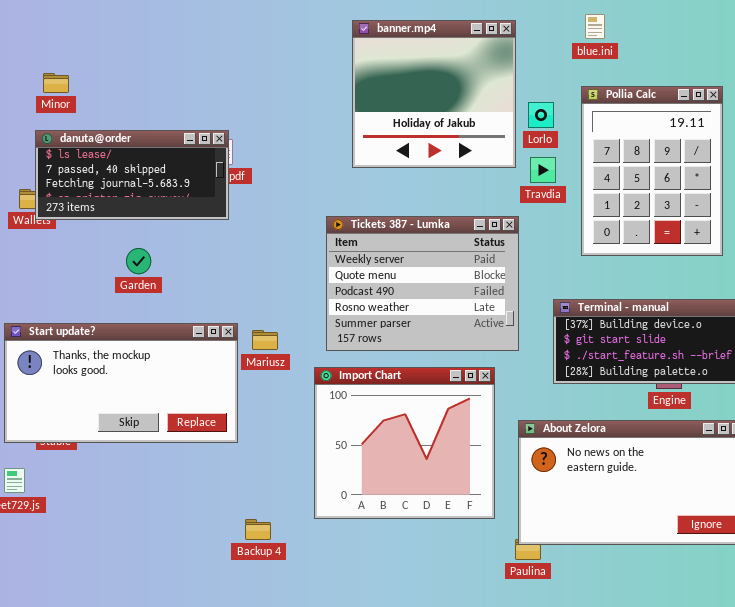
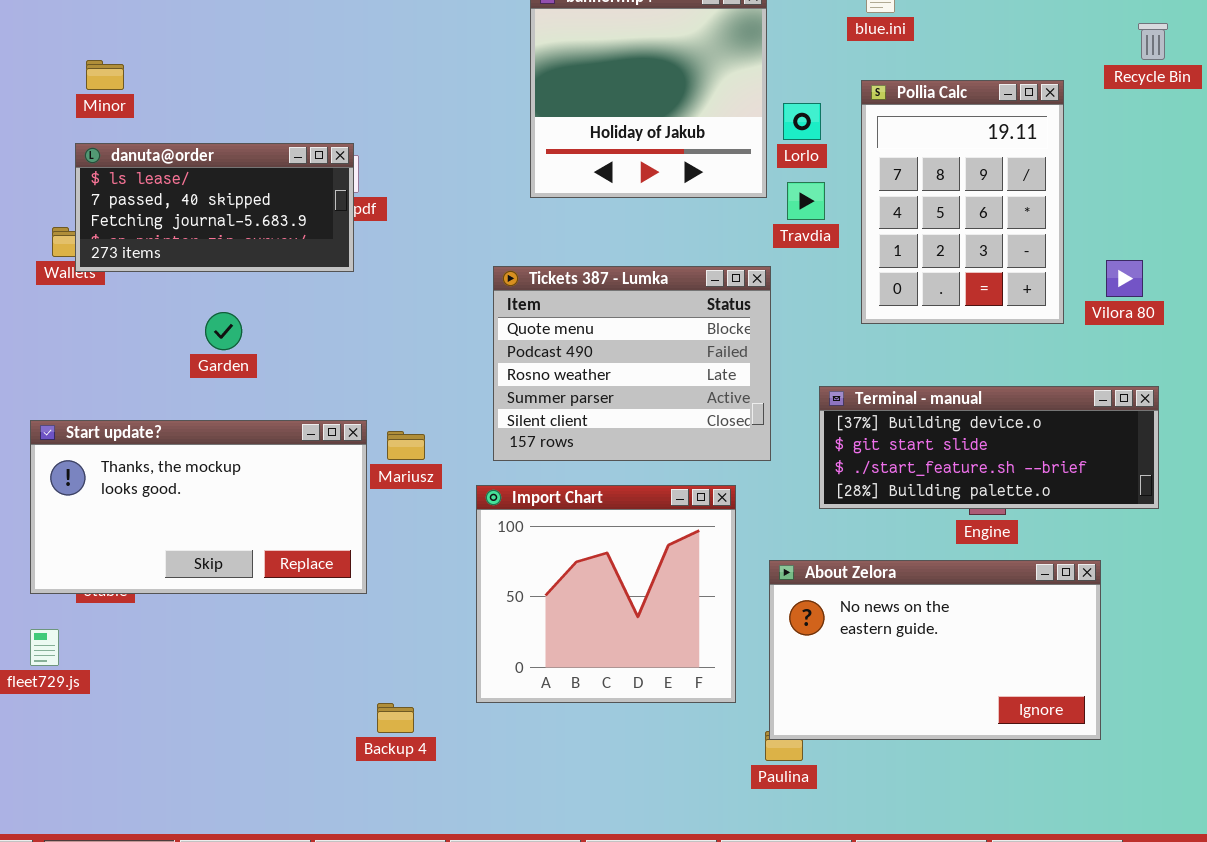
Tickets 387 - Lumka: [326,216,519,351] -> [493,266,771,461], scrolled down 1 row

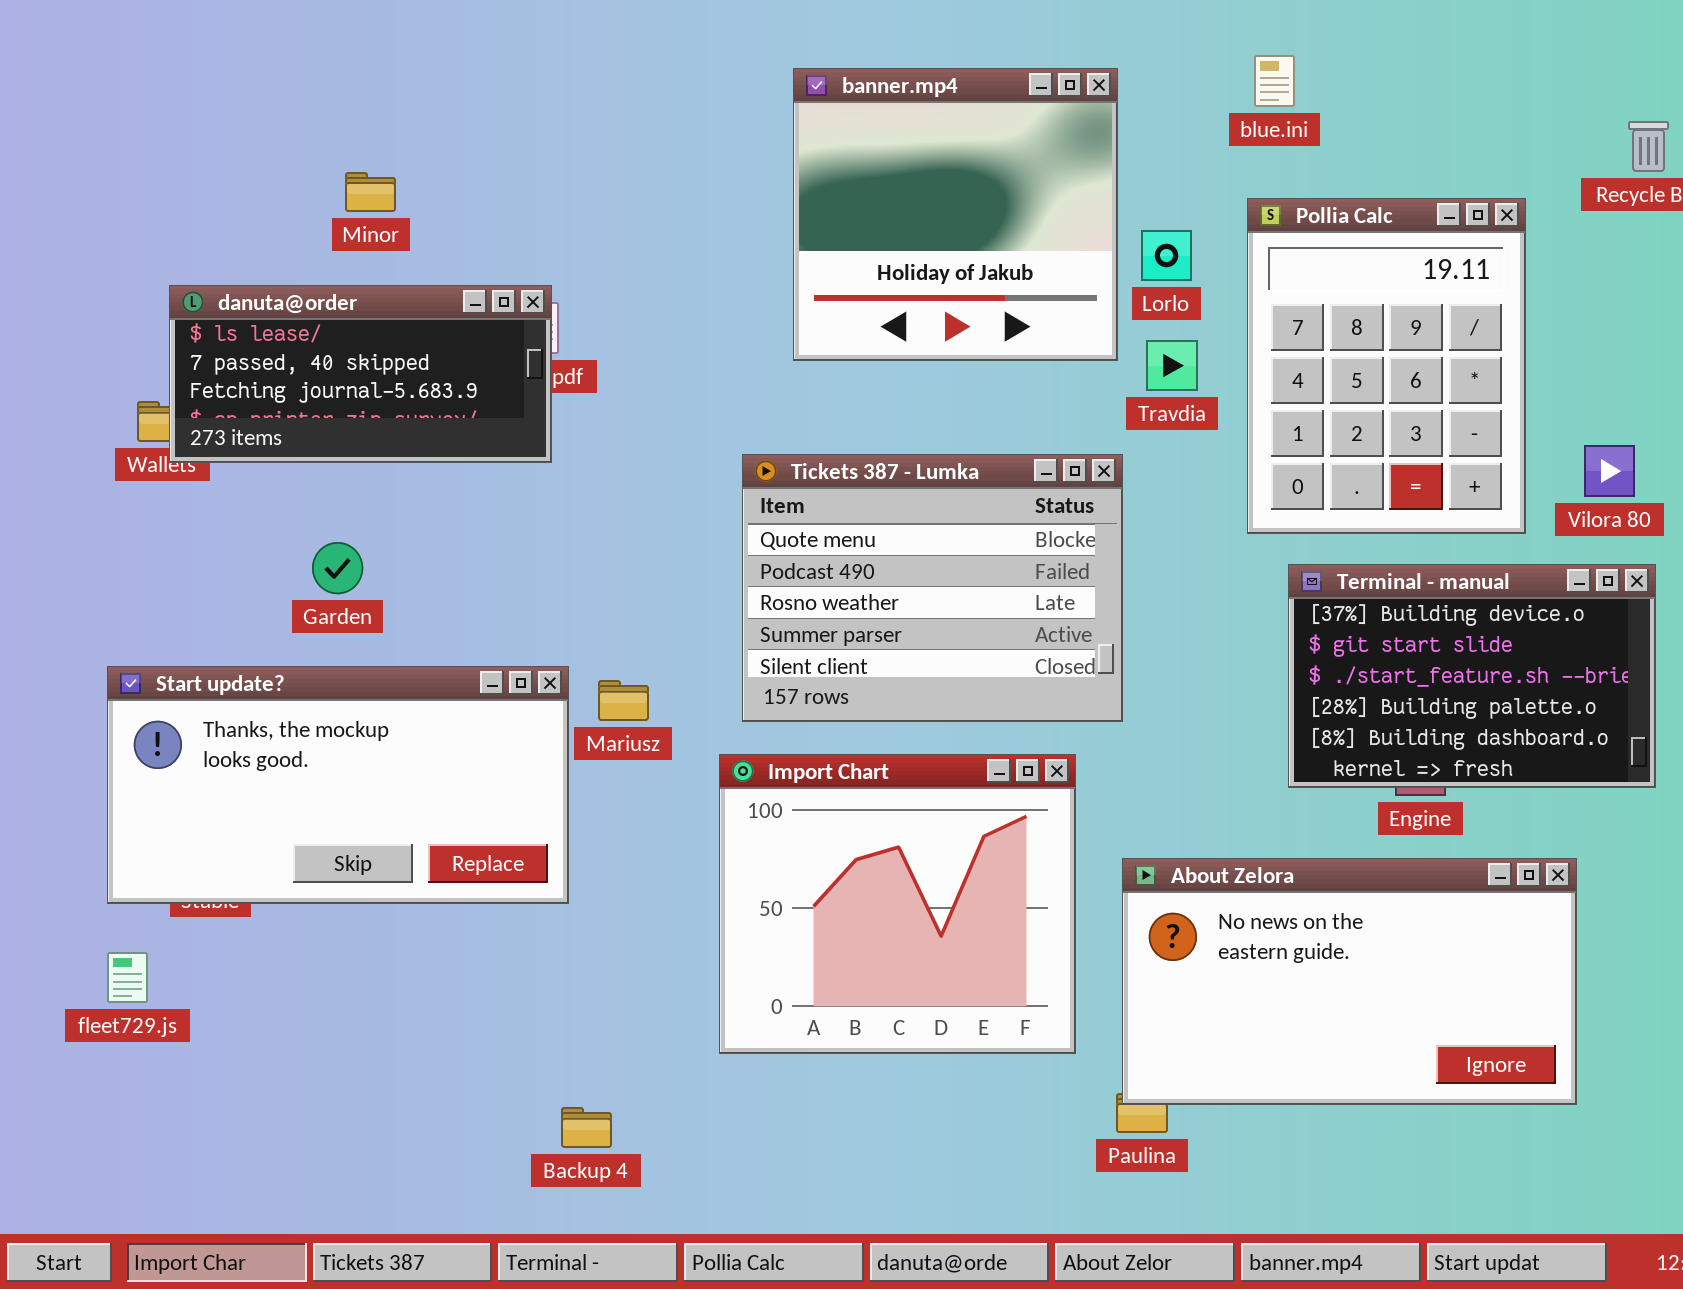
Minor: [86,60,124,90] -> [345,172,396,212], moved
Garden: [205,312,242,350] -> [312,542,363,594], moved
Terminal - manual: [819,386,1159,509] -> [1288,564,1656,788], resized
Backup 4: [377,703,414,733] -> [561,1107,612,1148], moved

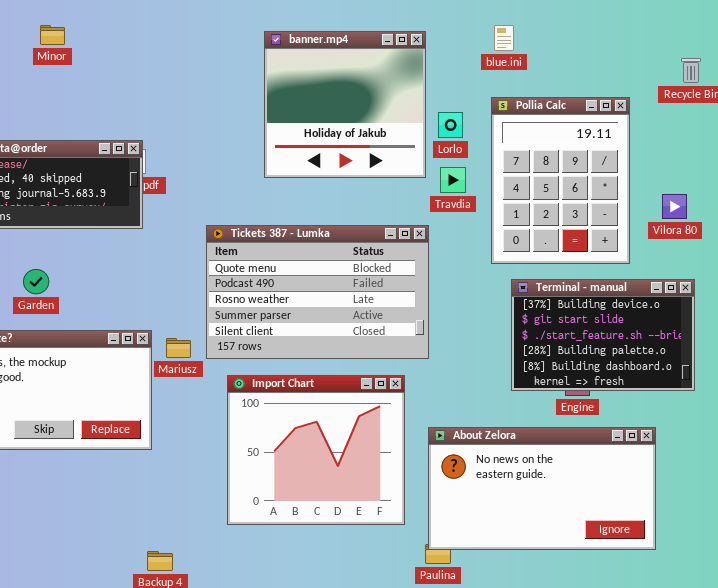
Minor: [345,172,396,212] -> [40,25,65,45], moved
Vilora 80: [1584,445,1635,497] -> [662,194,687,219], moved
Tickets 387 - Lumka: [742,454,1123,722] -> [206,225,429,359], resized

